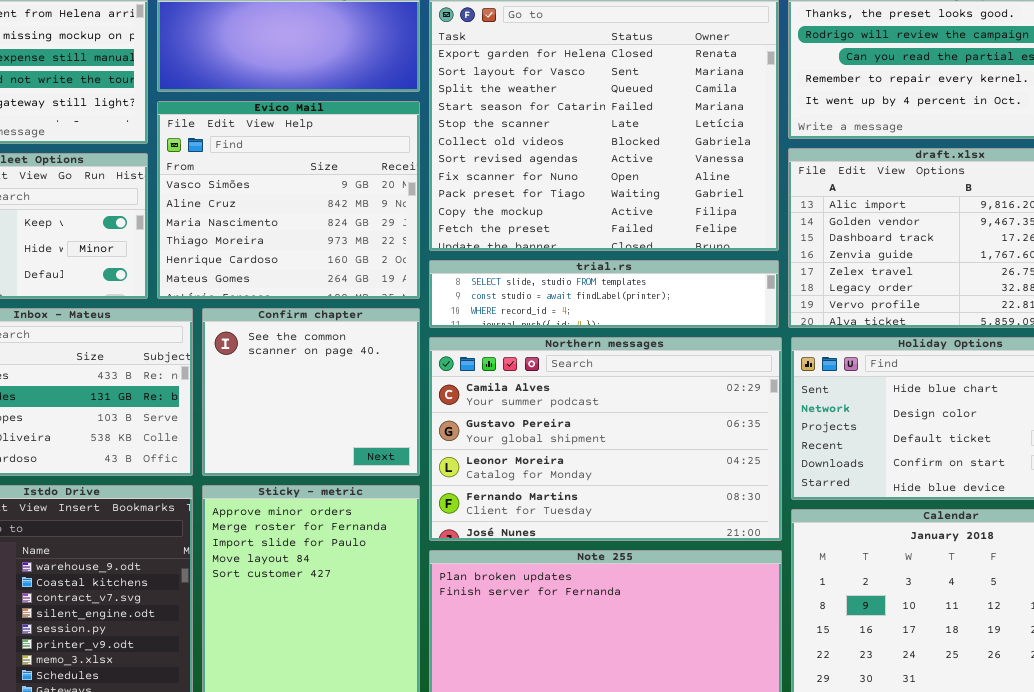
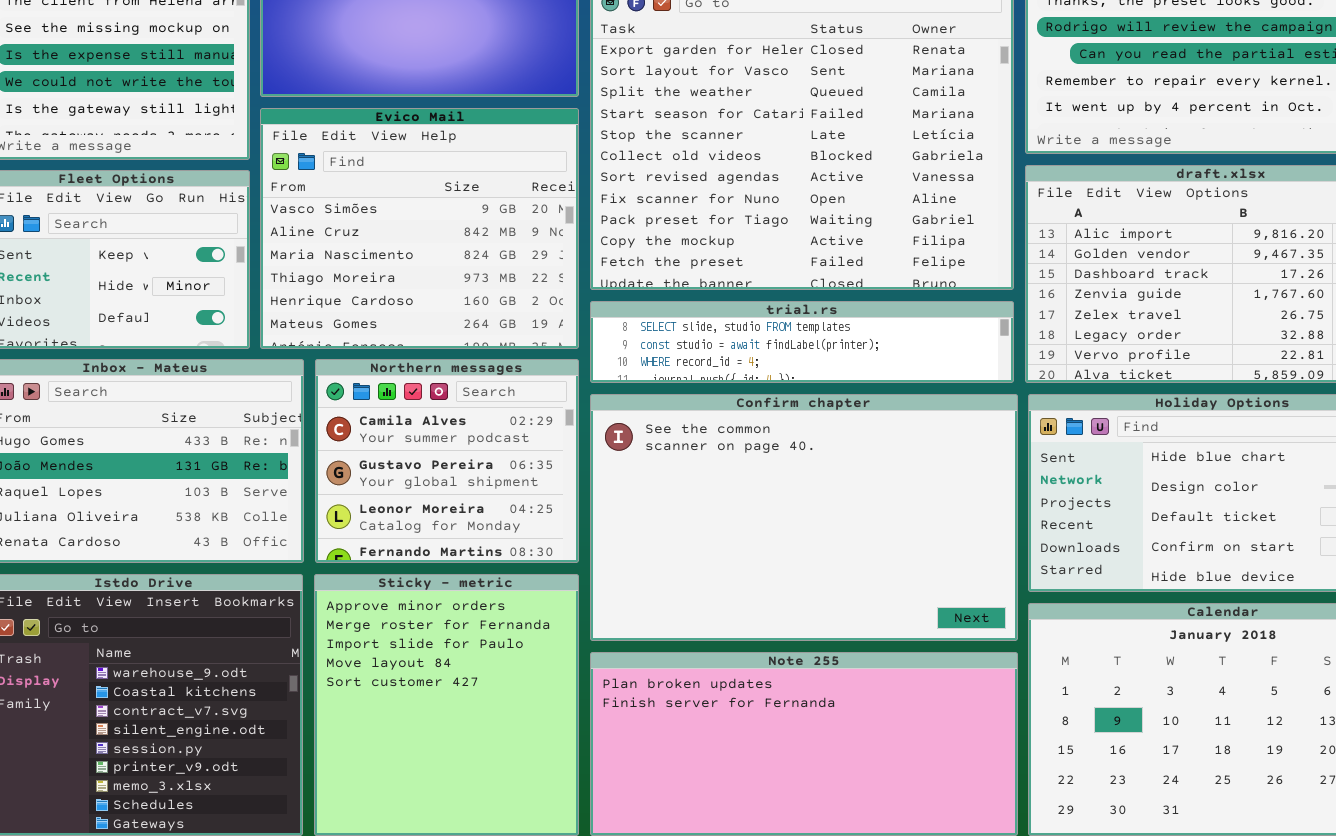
Confirm chapter: [202,308,420,476] -> [590,394,1018,641], moved, resized
Northern messages: [429,337,782,541] -> [315,359,579,563], moved, resized

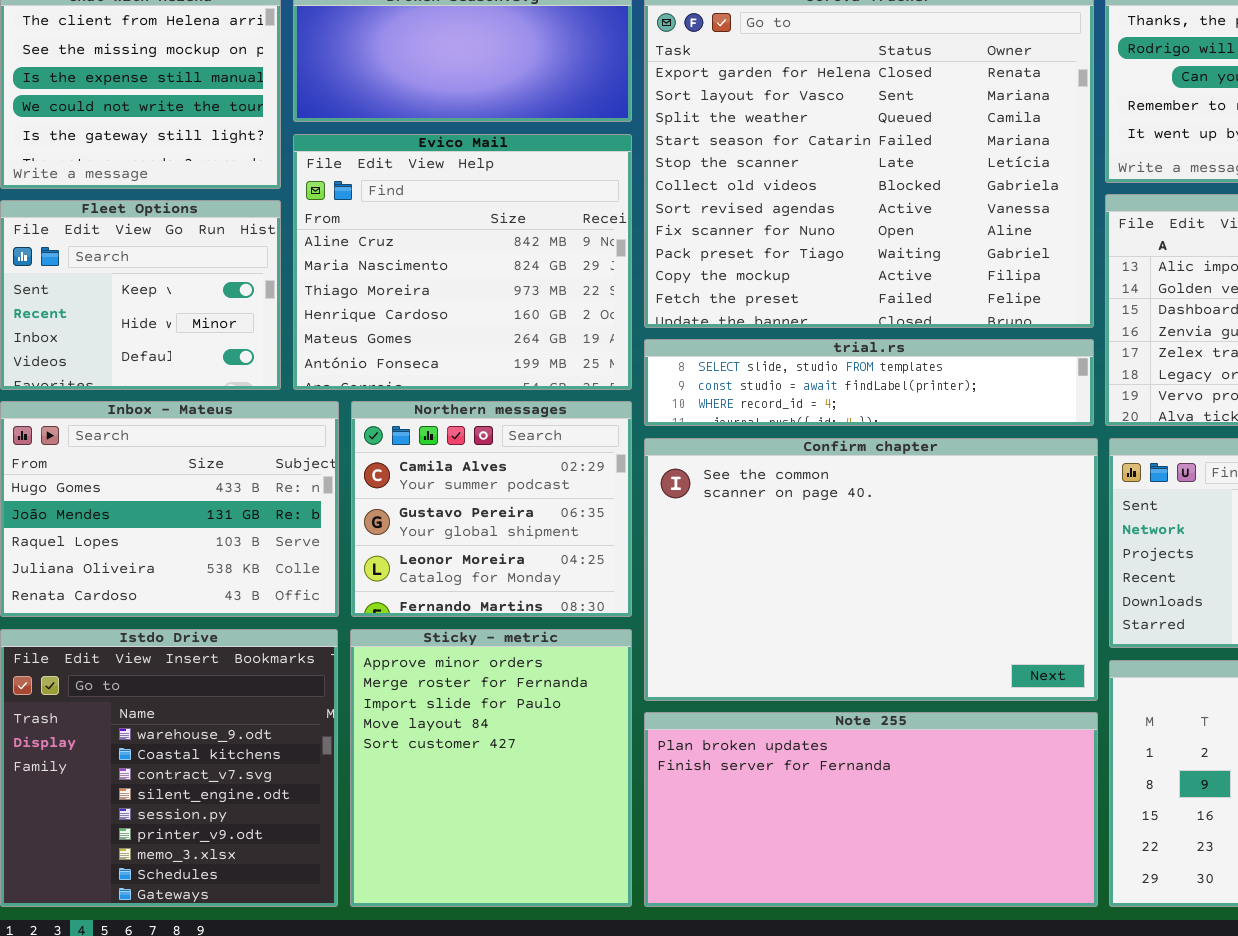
Evico Mail: [260,108,579,349] -> [293,134,632,390], scrolled down 1 row

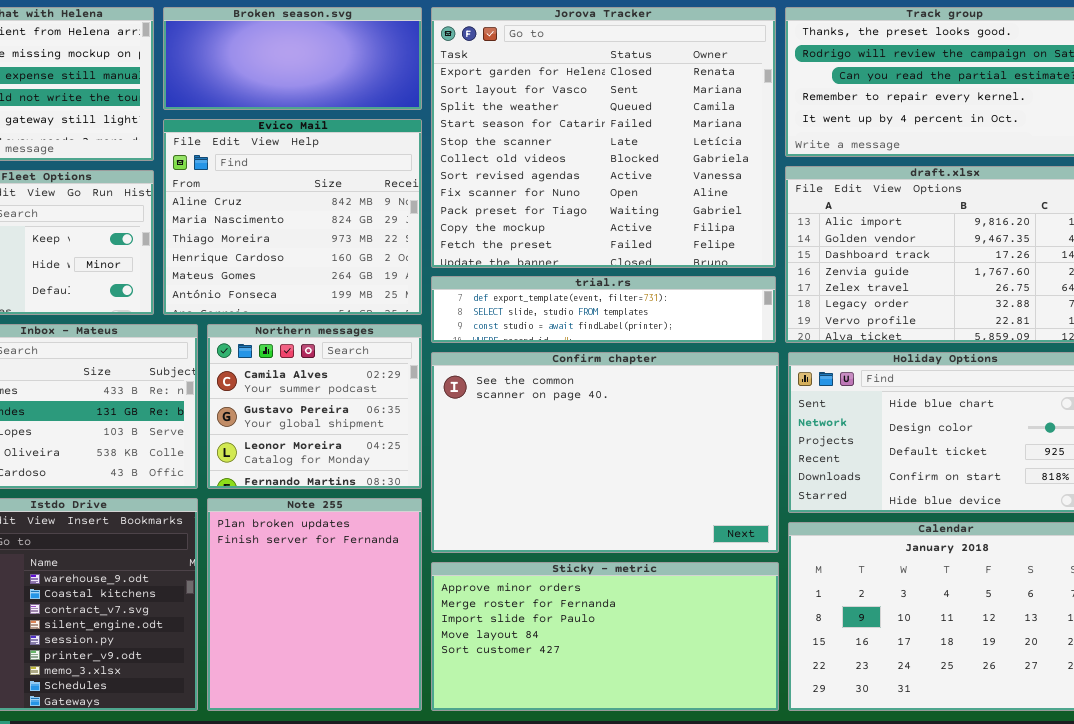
trial.rs: [644,339,1094,426] -> [431,276,776,343], scrolled up 1 row
Sticky - metric: [350,629,632,907] -> [431,562,779,711], moved, resized
Note 255: [644,712,1098,907] -> [207,498,422,711], moved, resized

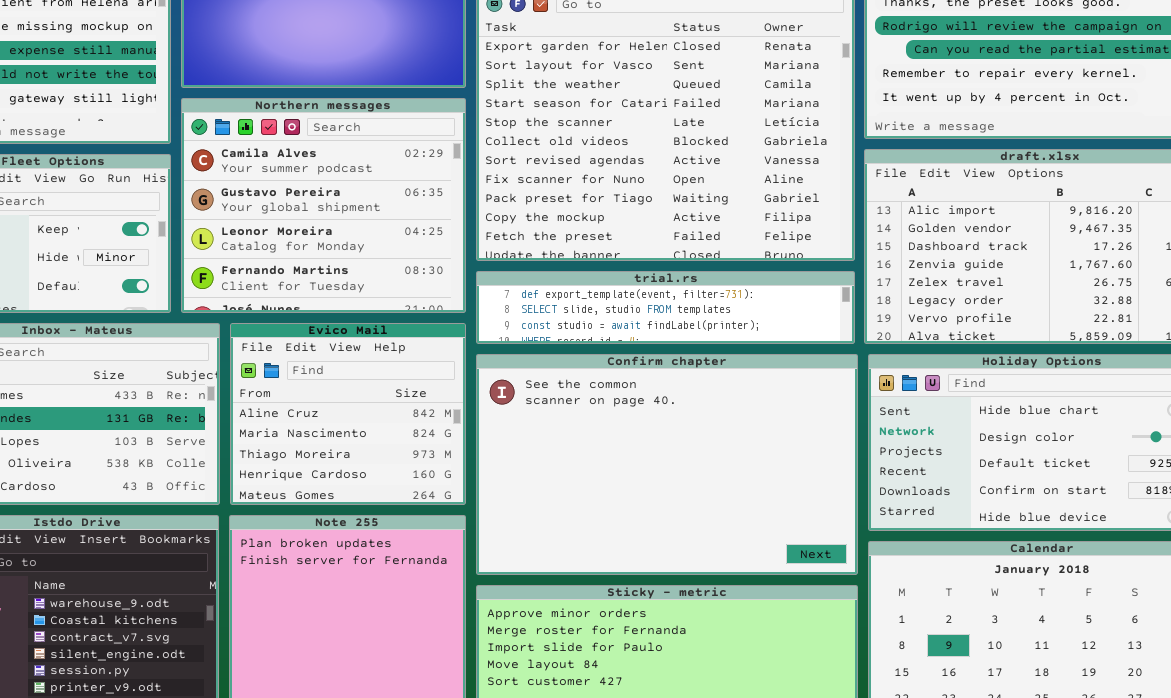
Evico Mail: [163,119,422,315] -> [230,323,466,505], moved, resized
Northern messages: [207,324,422,489] -> [181,98,466,313], moved, resized

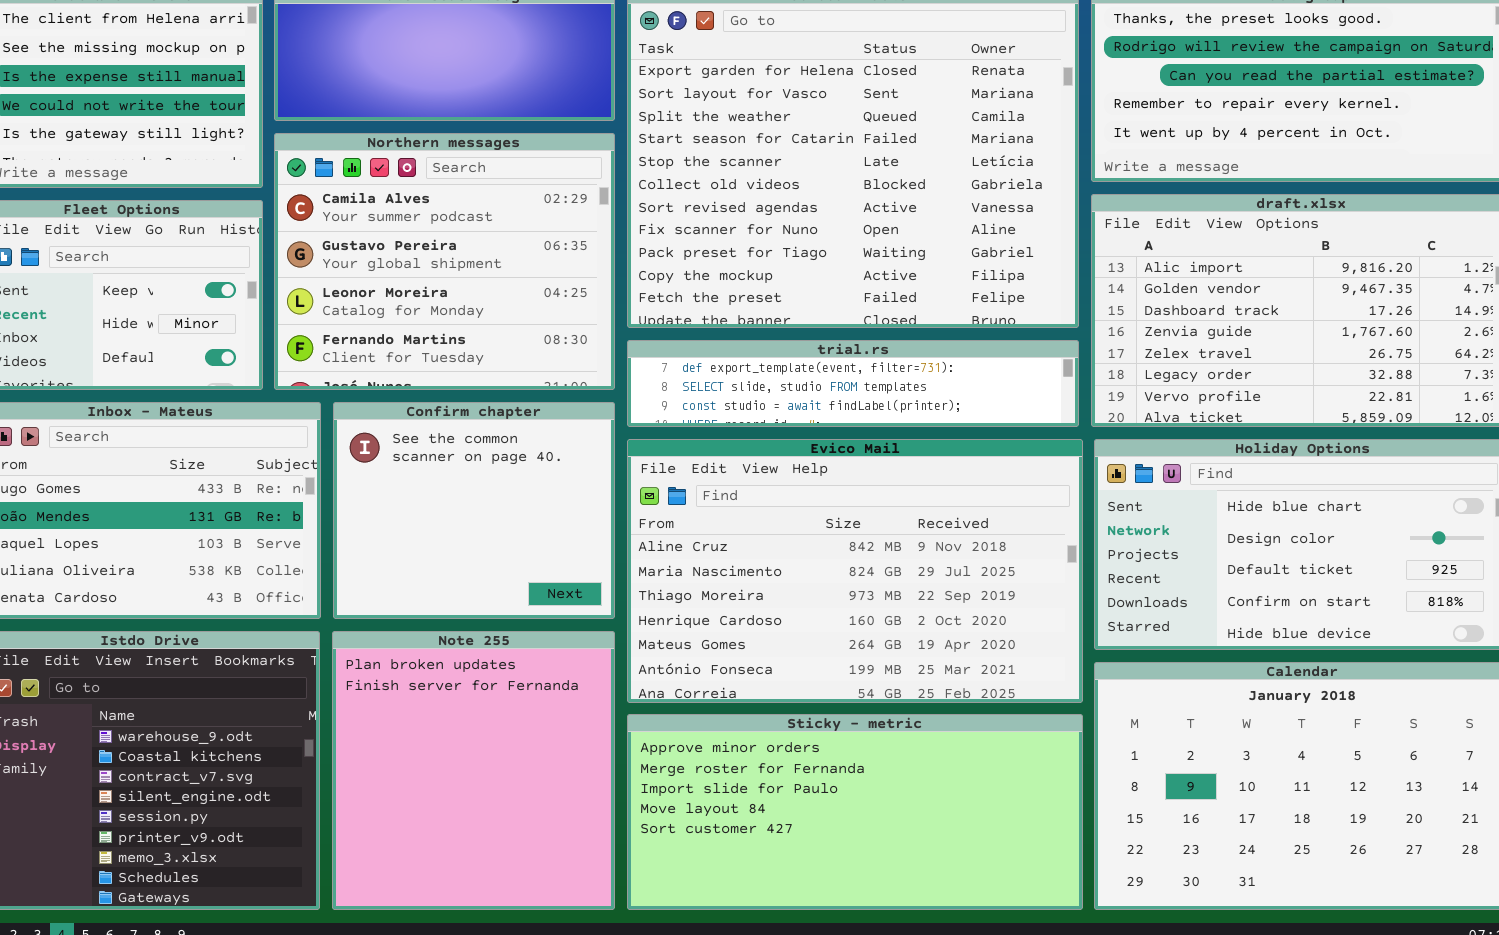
Evico Mail: [230,323,466,505] -> [627,439,1083,703], moved, resized
Confirm chapter: [476,354,858,575] -> [333,402,615,619], moved, resized

